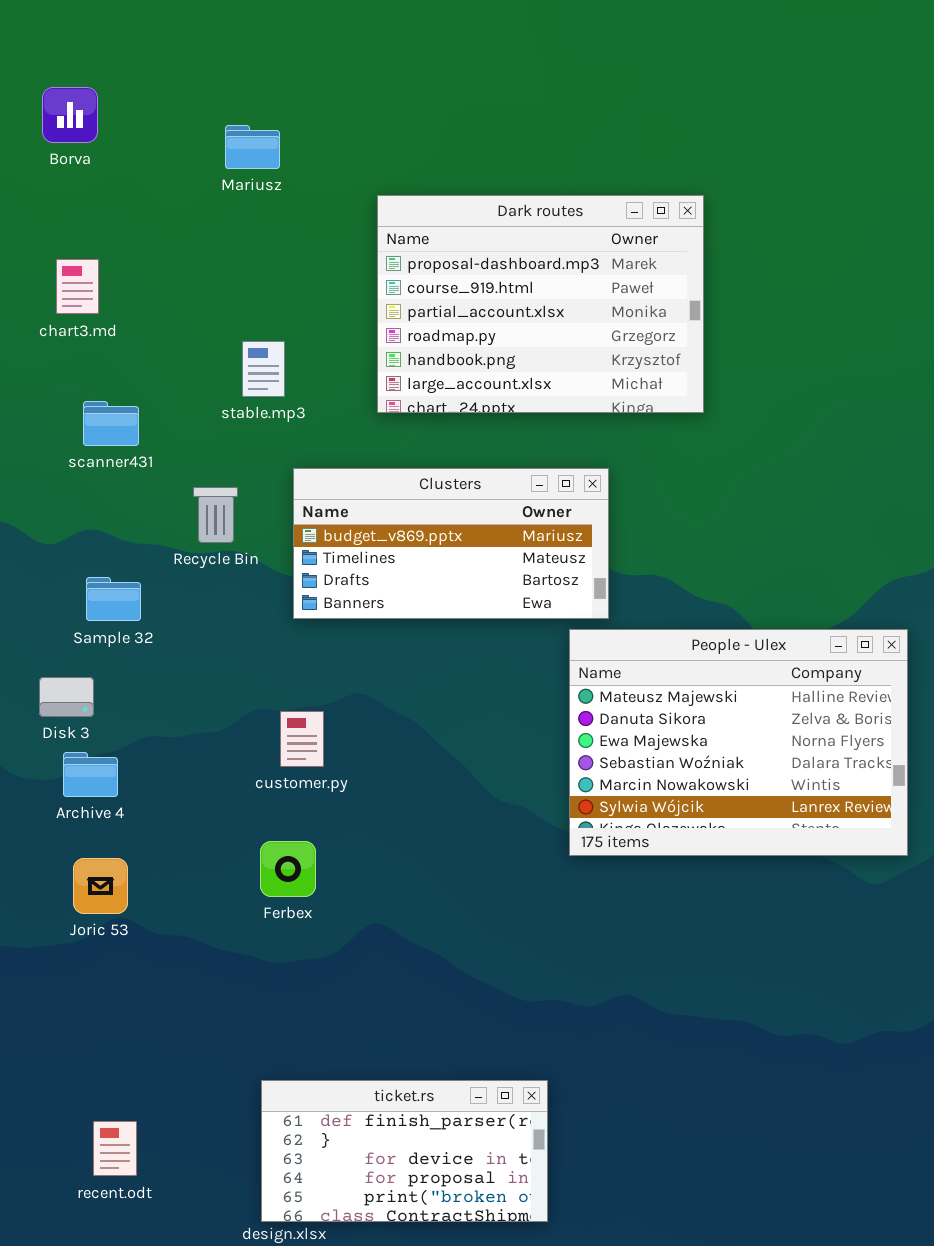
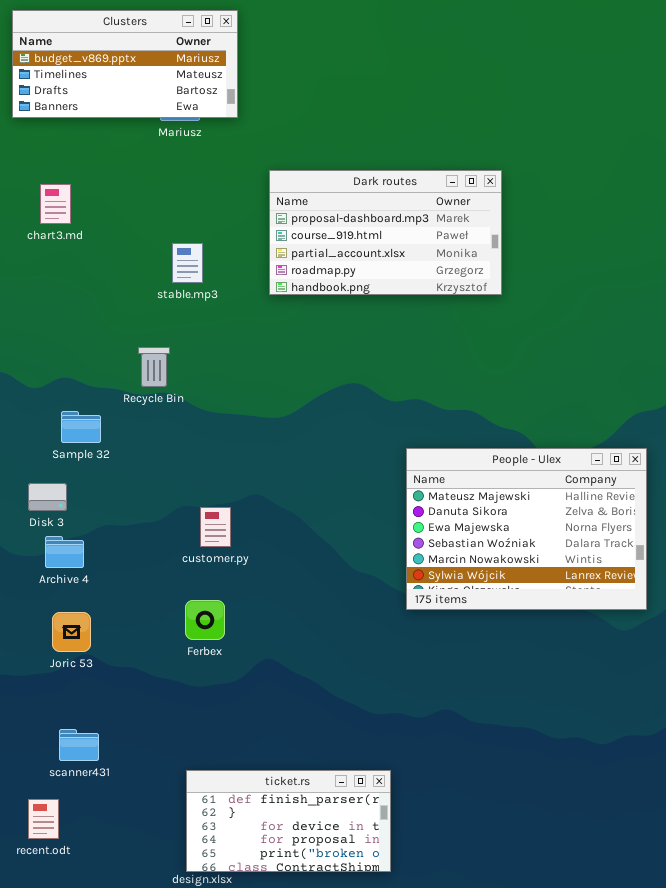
Dark routes: [377,195,704,413] -> [269,170,502,295], resized
scanner431: [83,401,139,446] -> [59,729,99,761], moved
Clusters: [293,468,609,619] -> [12,10,238,118], moved
recent.odt: [93,1121,137,1176] -> [28,799,59,839], moved

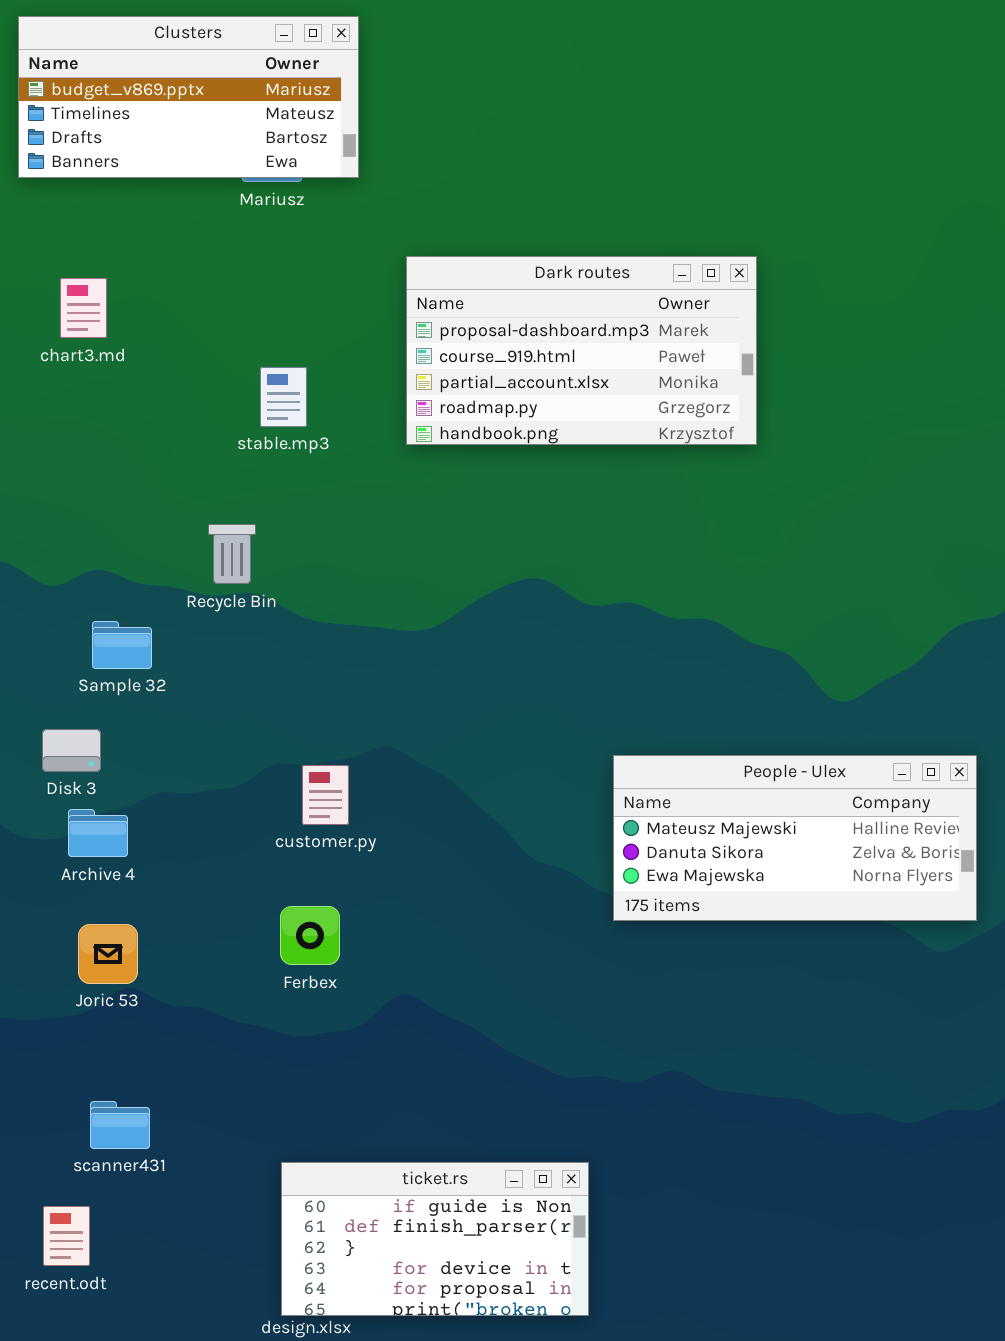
People - Ulex: [406,448,647,610] -> [613,755,977,921], resized
ticket.rs: [186,770,391,872] -> [281,1162,589,1316], scrolled up 1 row

